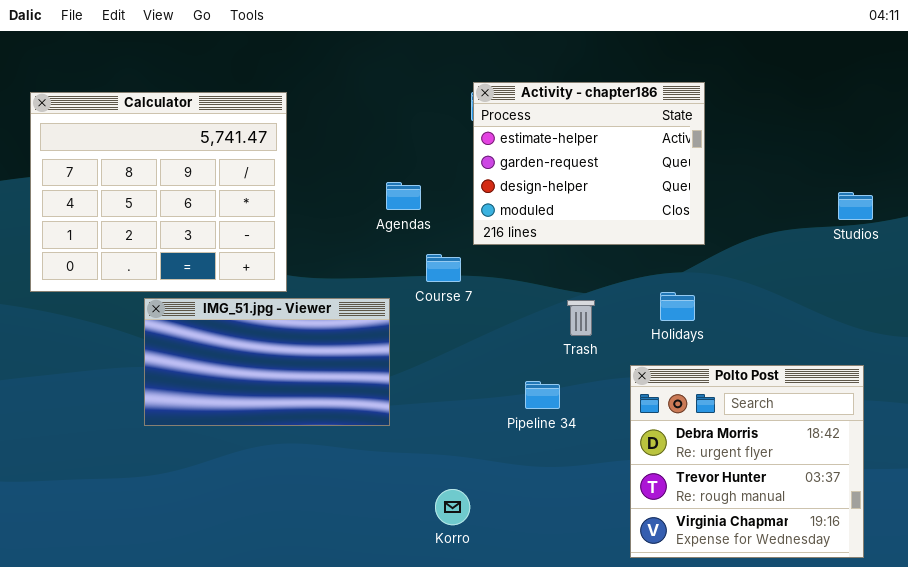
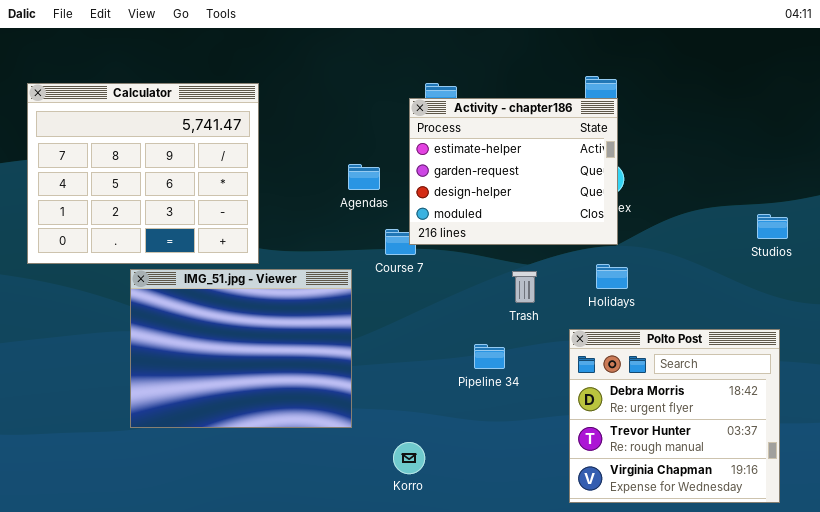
Activity - chapter186: [473,82,705,245] -> [409,98,618,245], moved
Studios: [838,192,873,220] -> [757,214,788,239], moved
IMG_51.jpg - Viewer: [144,298,390,426] -> [130,269,352,428], resized

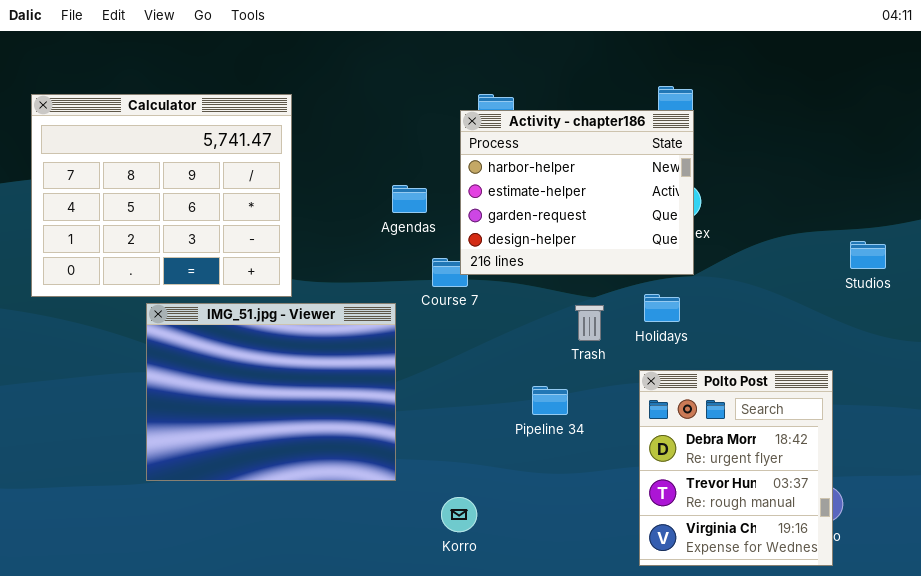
Activity - chapter186: [409,98,618,245] -> [460,110,694,275], scrolled up 1 row
Holidays: [596,264,628,289] -> [644,294,680,322], moved
Polto Post: [569,329,780,503] -> [639,370,833,566], resized

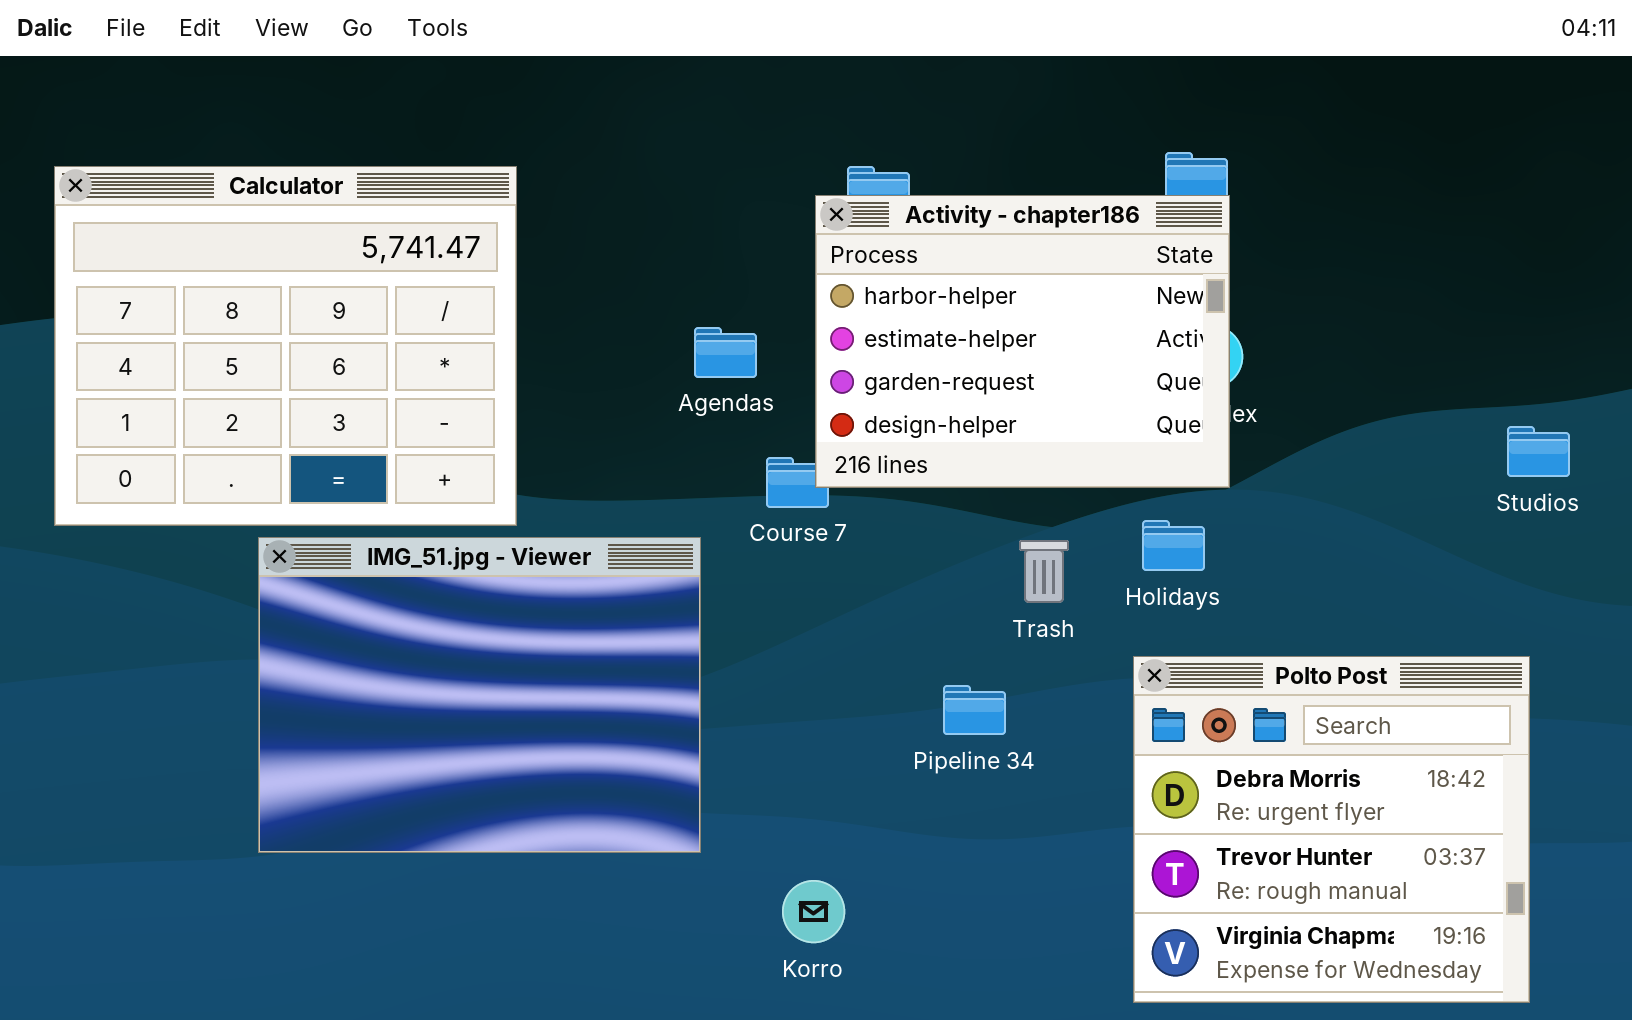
Polto Post: [639,370,833,566] -> [1133,656,1530,1003], resized

